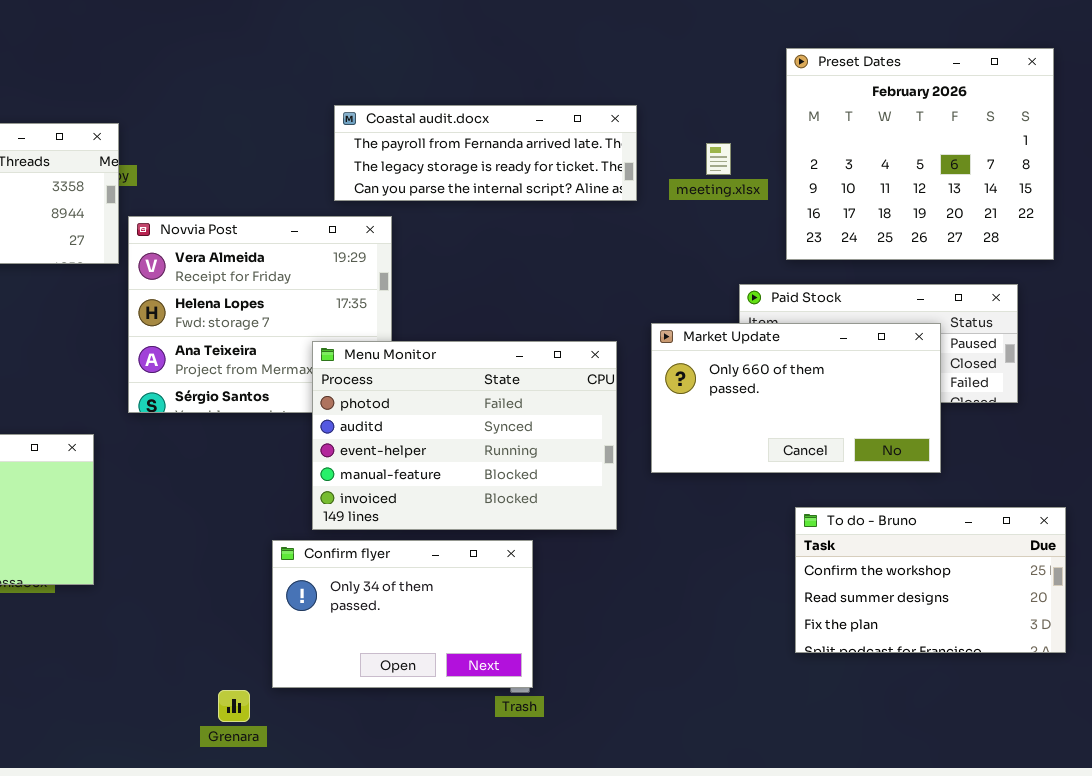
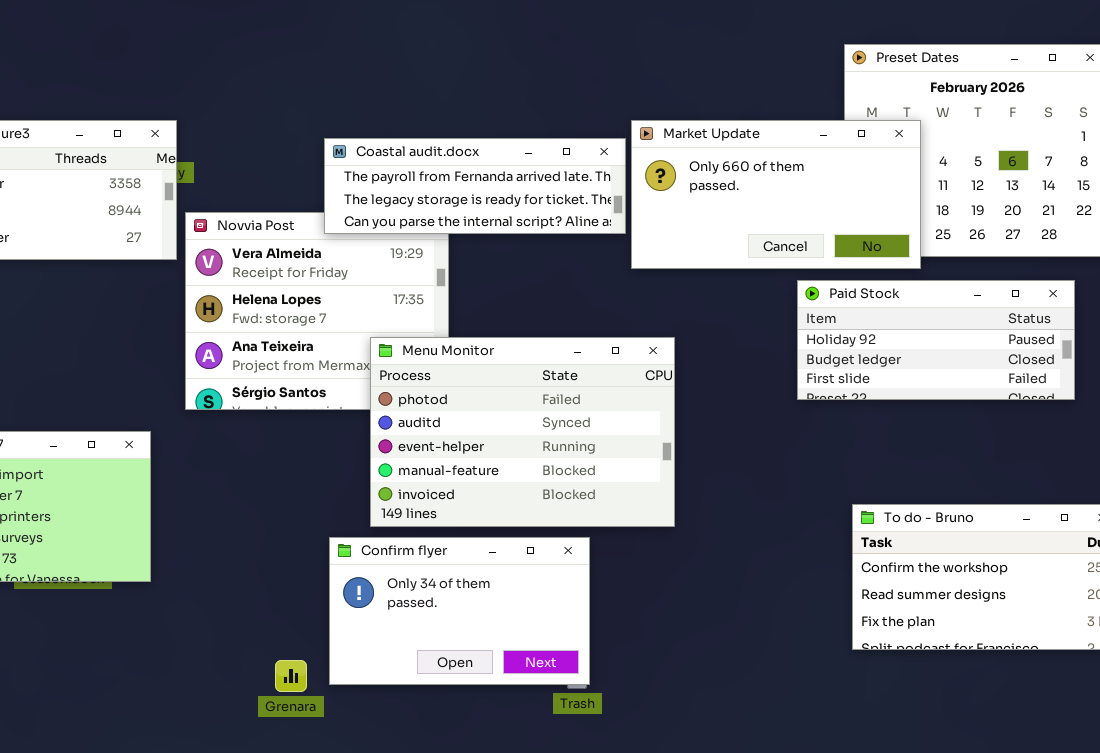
Coastal audit.docx: [334,105,637,201] -> [324,138,626,234], moved
Market Update: [651,323,941,473] -> [631,120,921,269], moved
Grenara: [218,690,250,722] -> [275,660,307,692], moved

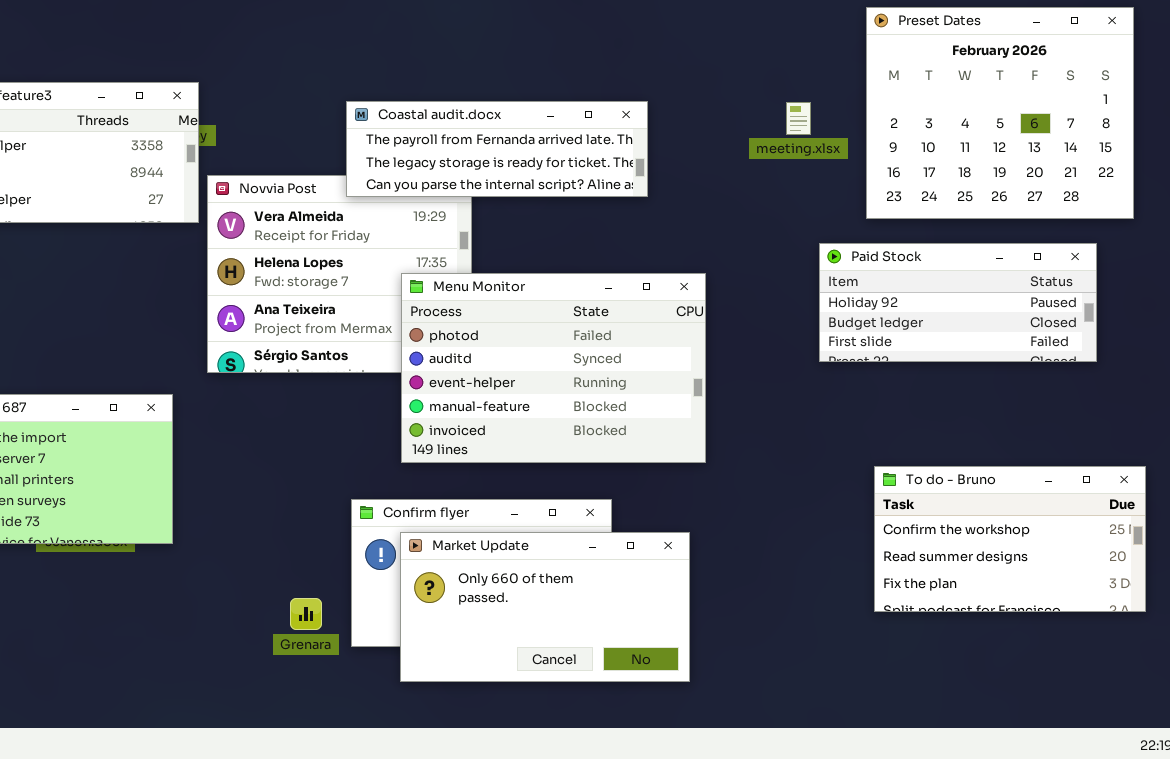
Market Update: [631,120,921,269] -> [400,532,690,682], moved
Menu Monitor: [370,337,675,527] -> [401,273,706,463], moved
Grenara: [275,660,307,692] -> [290,598,322,630], moved

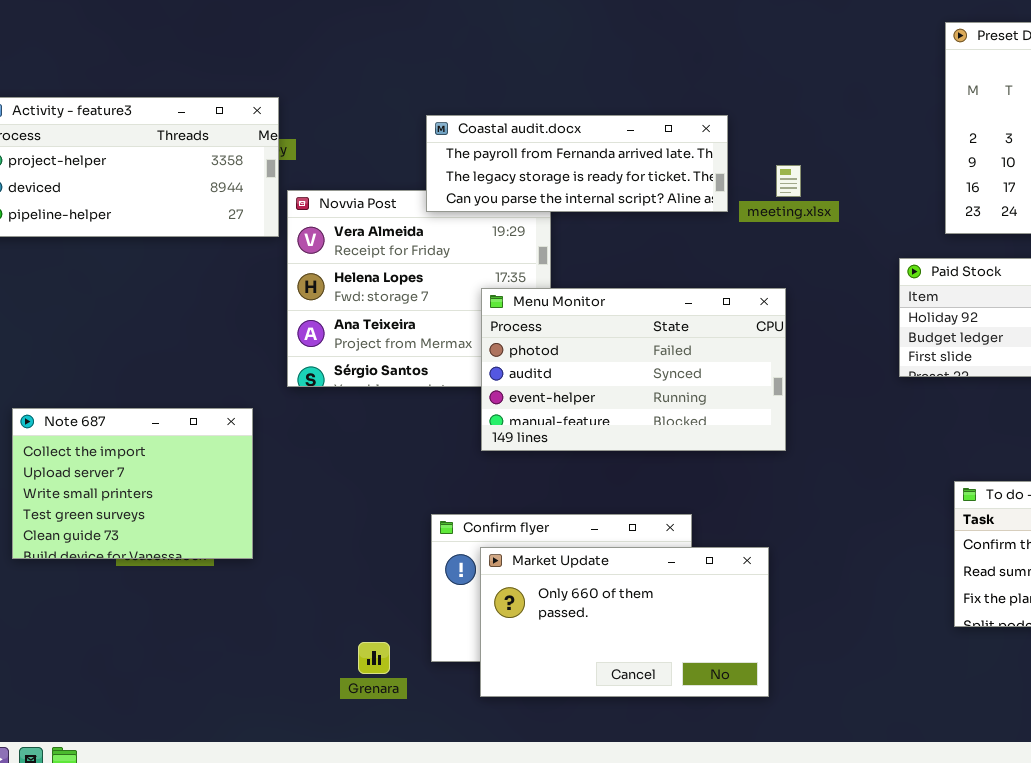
meeting.xlsx: [786,102,811,135] -> [776,165,801,197], moved
Menu Monitor: [401,273,706,463] -> [481,288,786,451], resized
Grenara: [290,598,322,630] -> [358,642,390,674], moved

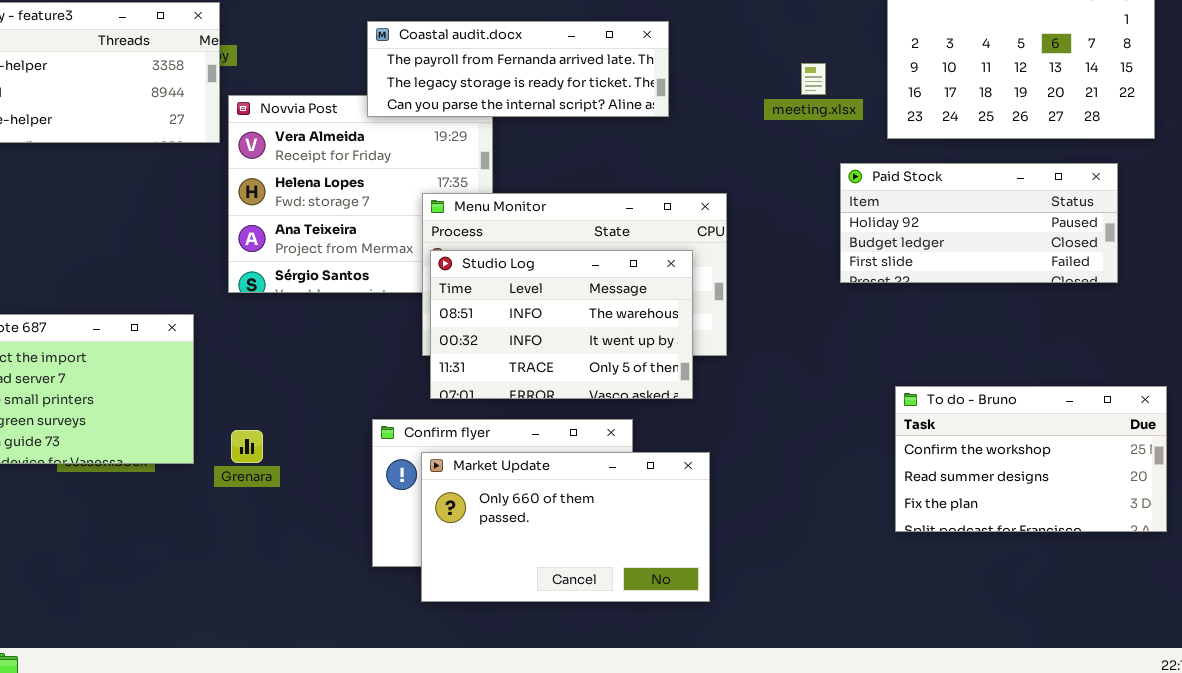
meeting.xlsx: [776,165,801,197] -> [801,63,826,95], moved
Studio Log: none -> [430,250,693,399], opened
Grenara: [358,642,390,674] -> [231,430,263,463], moved

